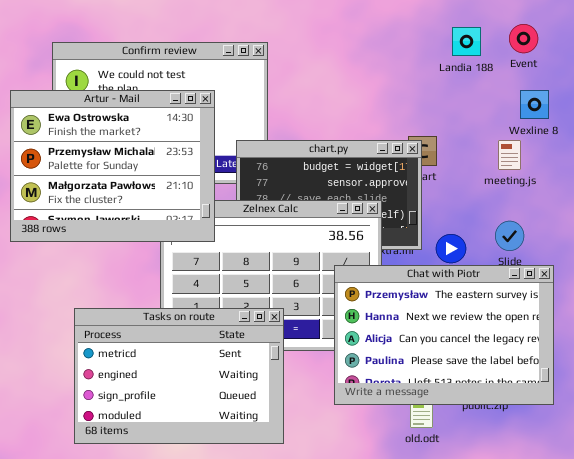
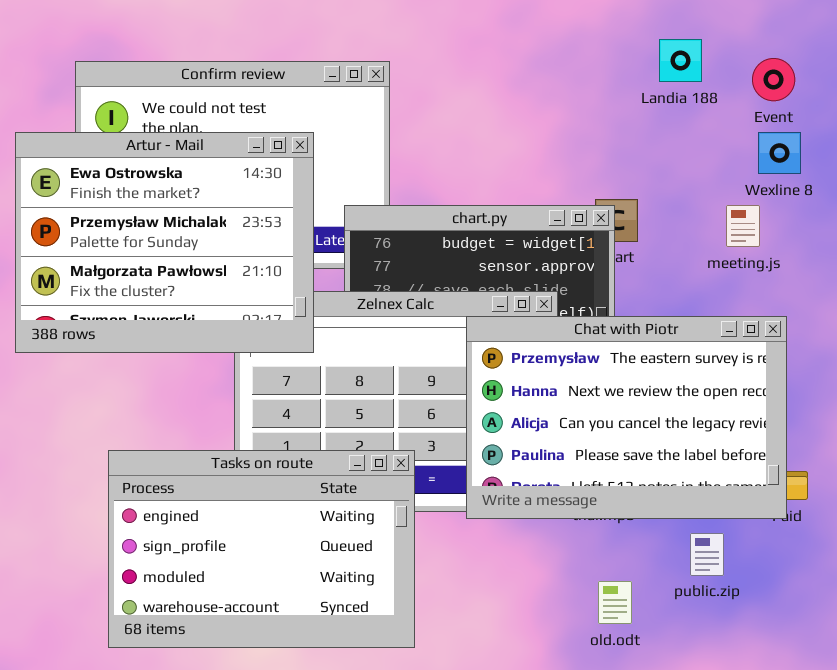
Event: [509,24,538,53] -> [752,58,795,101], moved
Chat with Piotr: [334,265,554,405] -> [466,316,787,519], moved
Tasks on route: [74,308,284,444] -> [108,450,415,648], scrolled down 1 row

